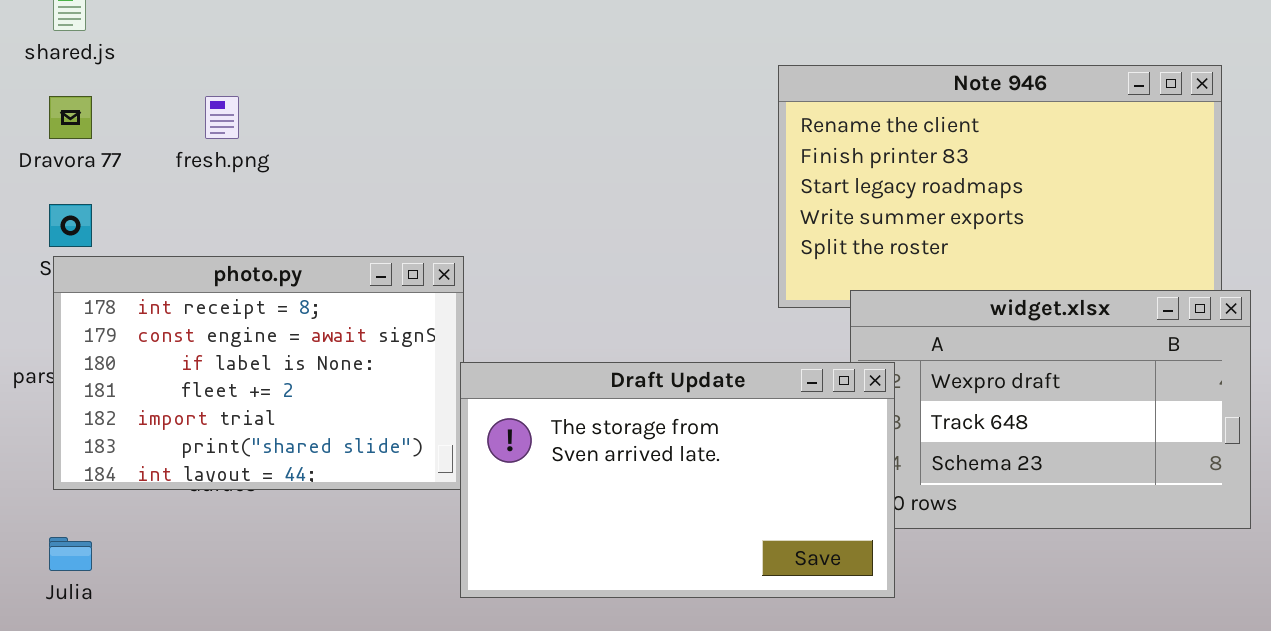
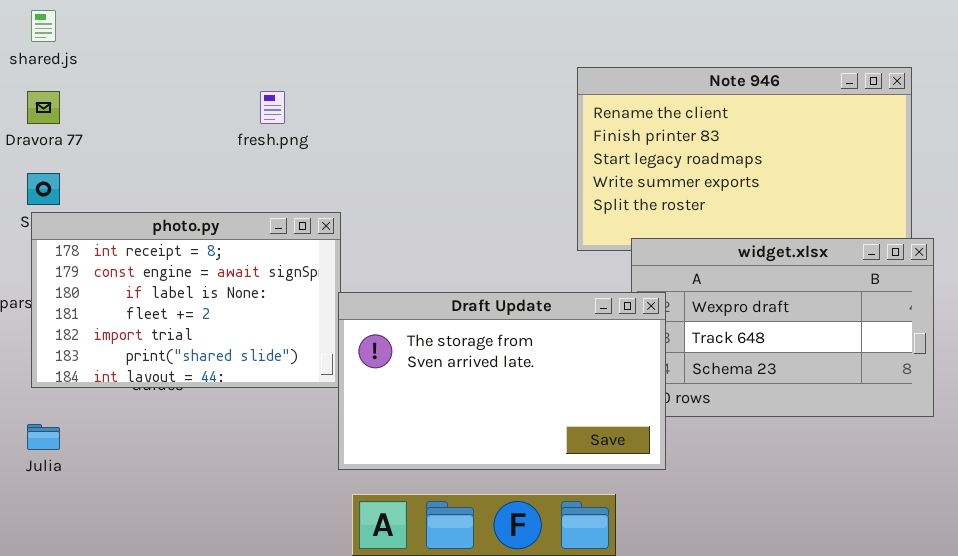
fresh.png: [205,96,239,139] -> [260,91,285,124], moved

